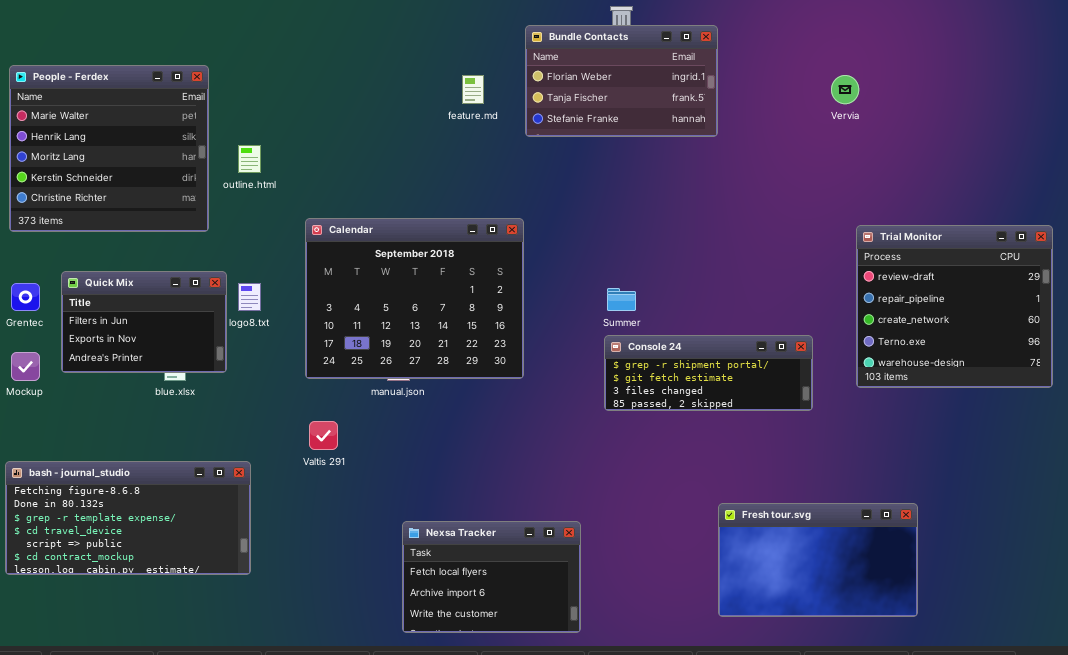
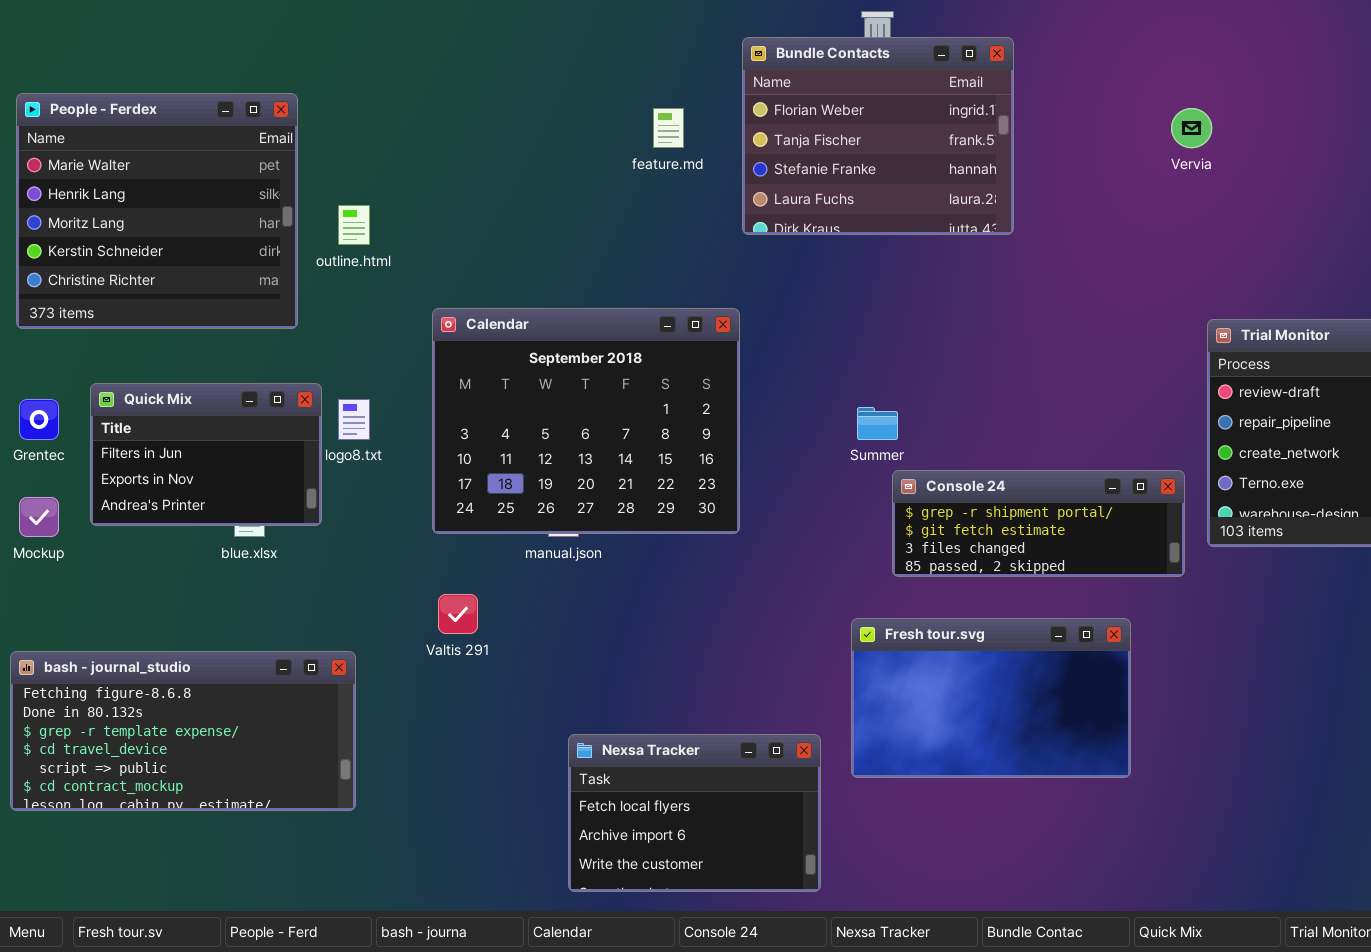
Bundle Contacts: [525,25,718,137] -> [742,37,1014,235], resized
Console 24: [604,335,813,411] -> [892,470,1185,577], moved
Fresh tour.svg: [718,503,918,617] -> [851,618,1131,778], moved

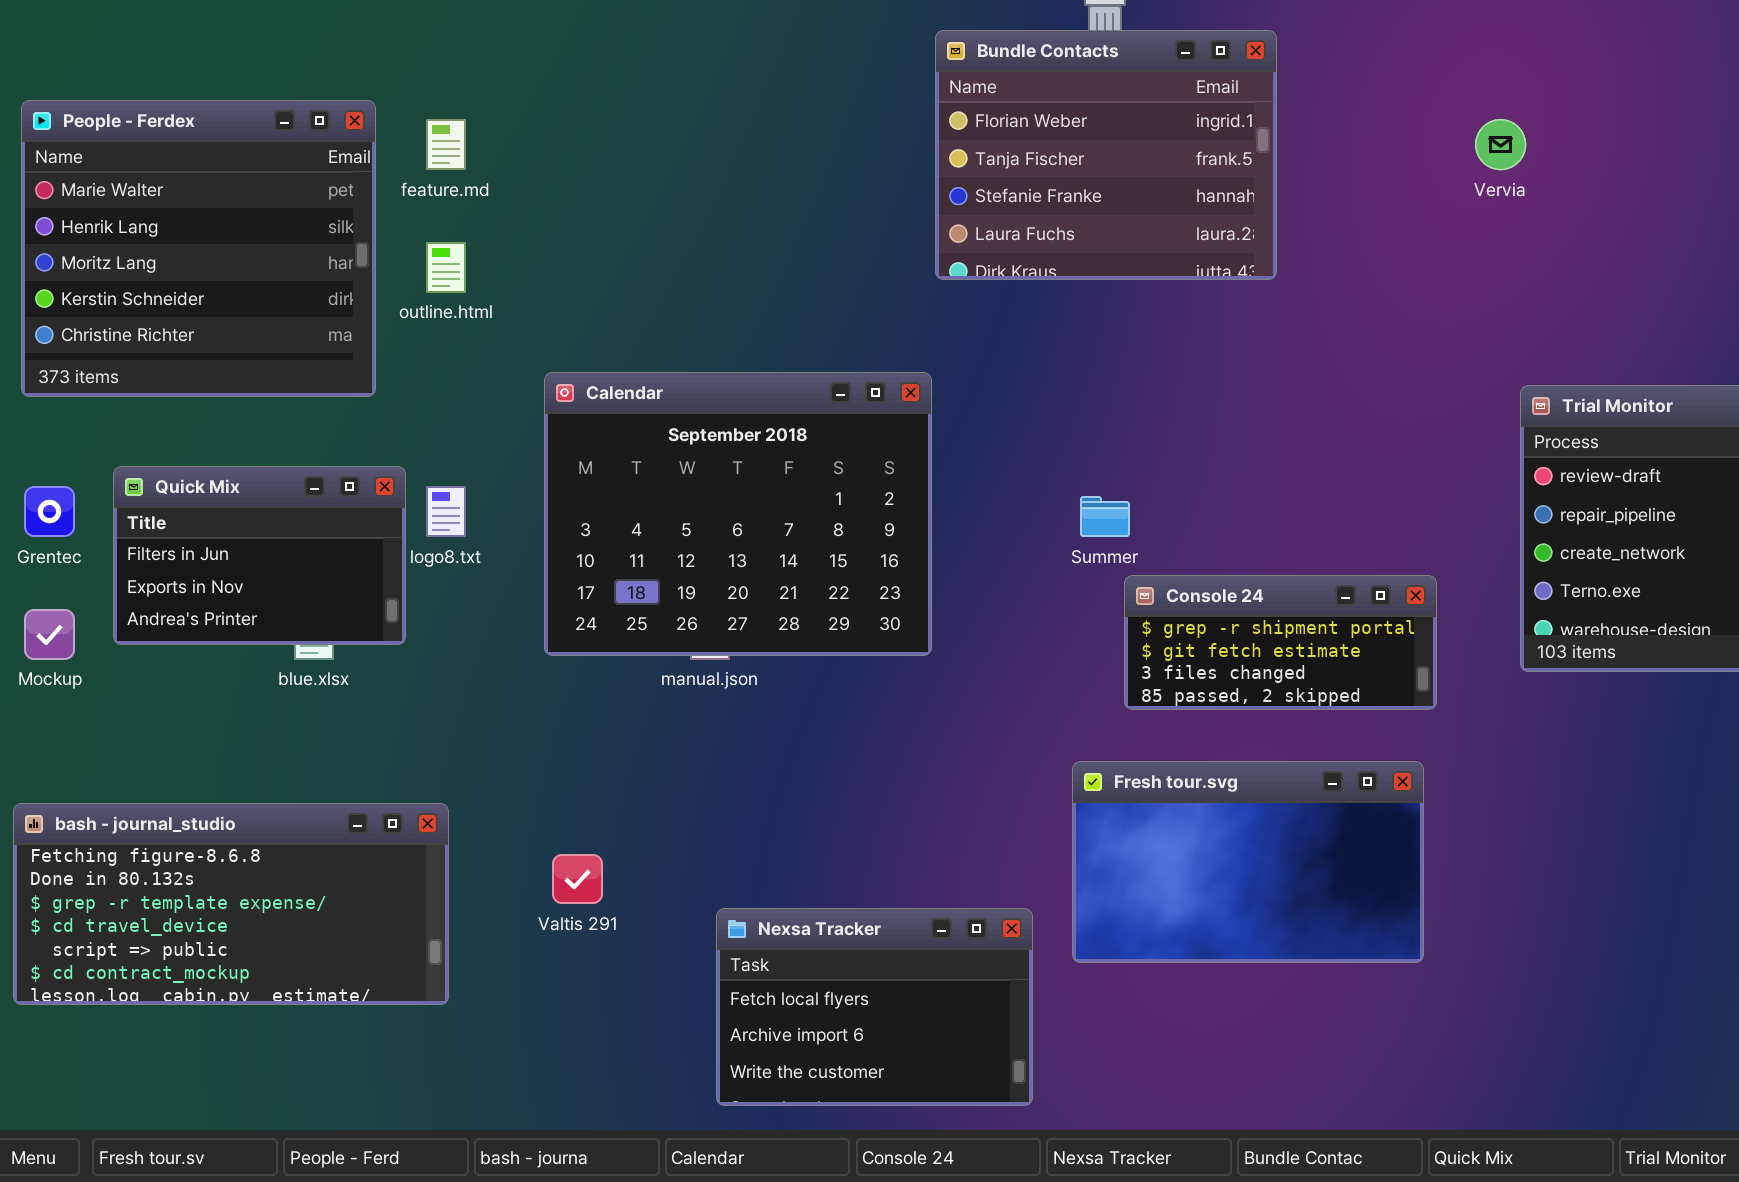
feature.md: [653,108,684,148] -> [426,119,466,170], moved
Console 24: [892,470,1185,577] -> [1124,575,1437,710], resized
Valtis 291: [438,594,478,634] -> [552,854,603,904], moved

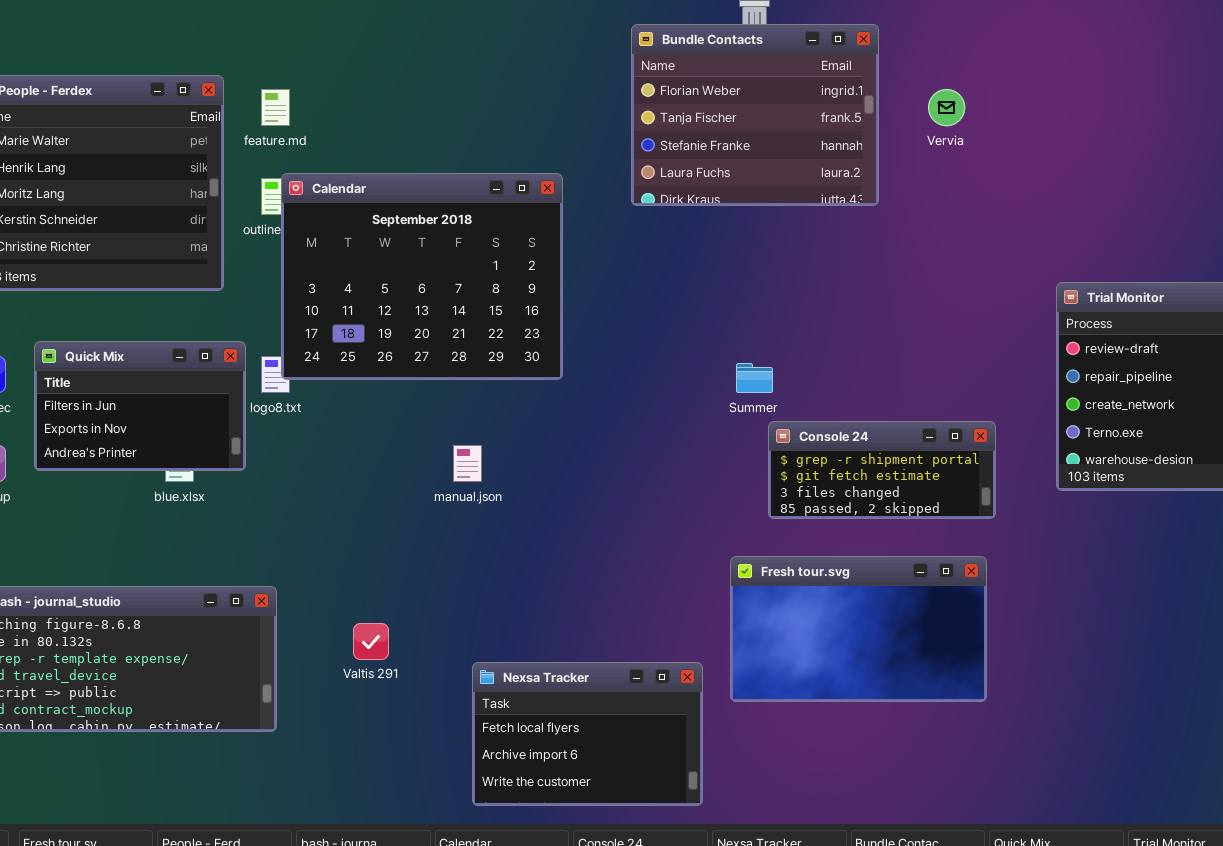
Vervia: [1475,119,1526,170] -> [928,89,965,126], moved
Calendar: [544,372,932,656] -> [281,173,563,380], moved

